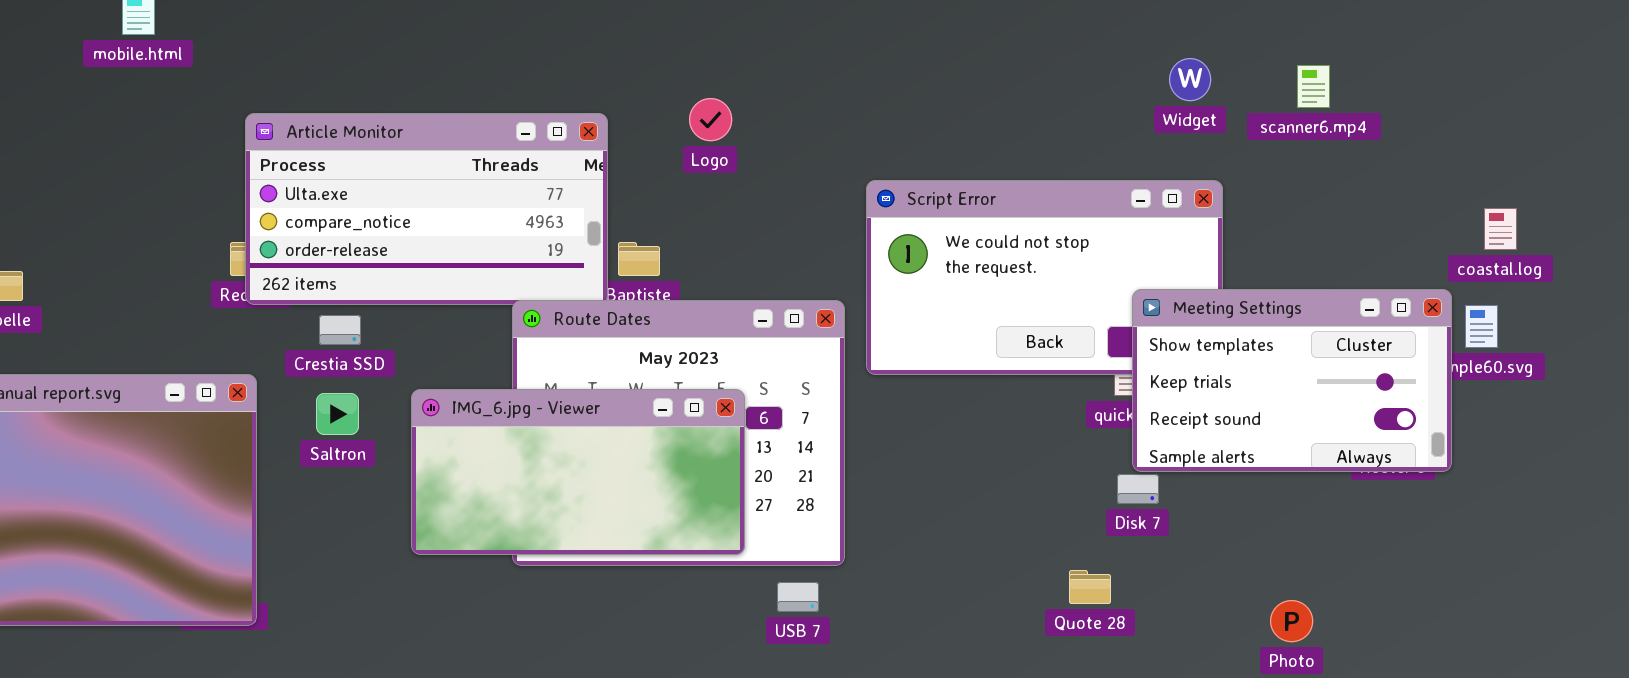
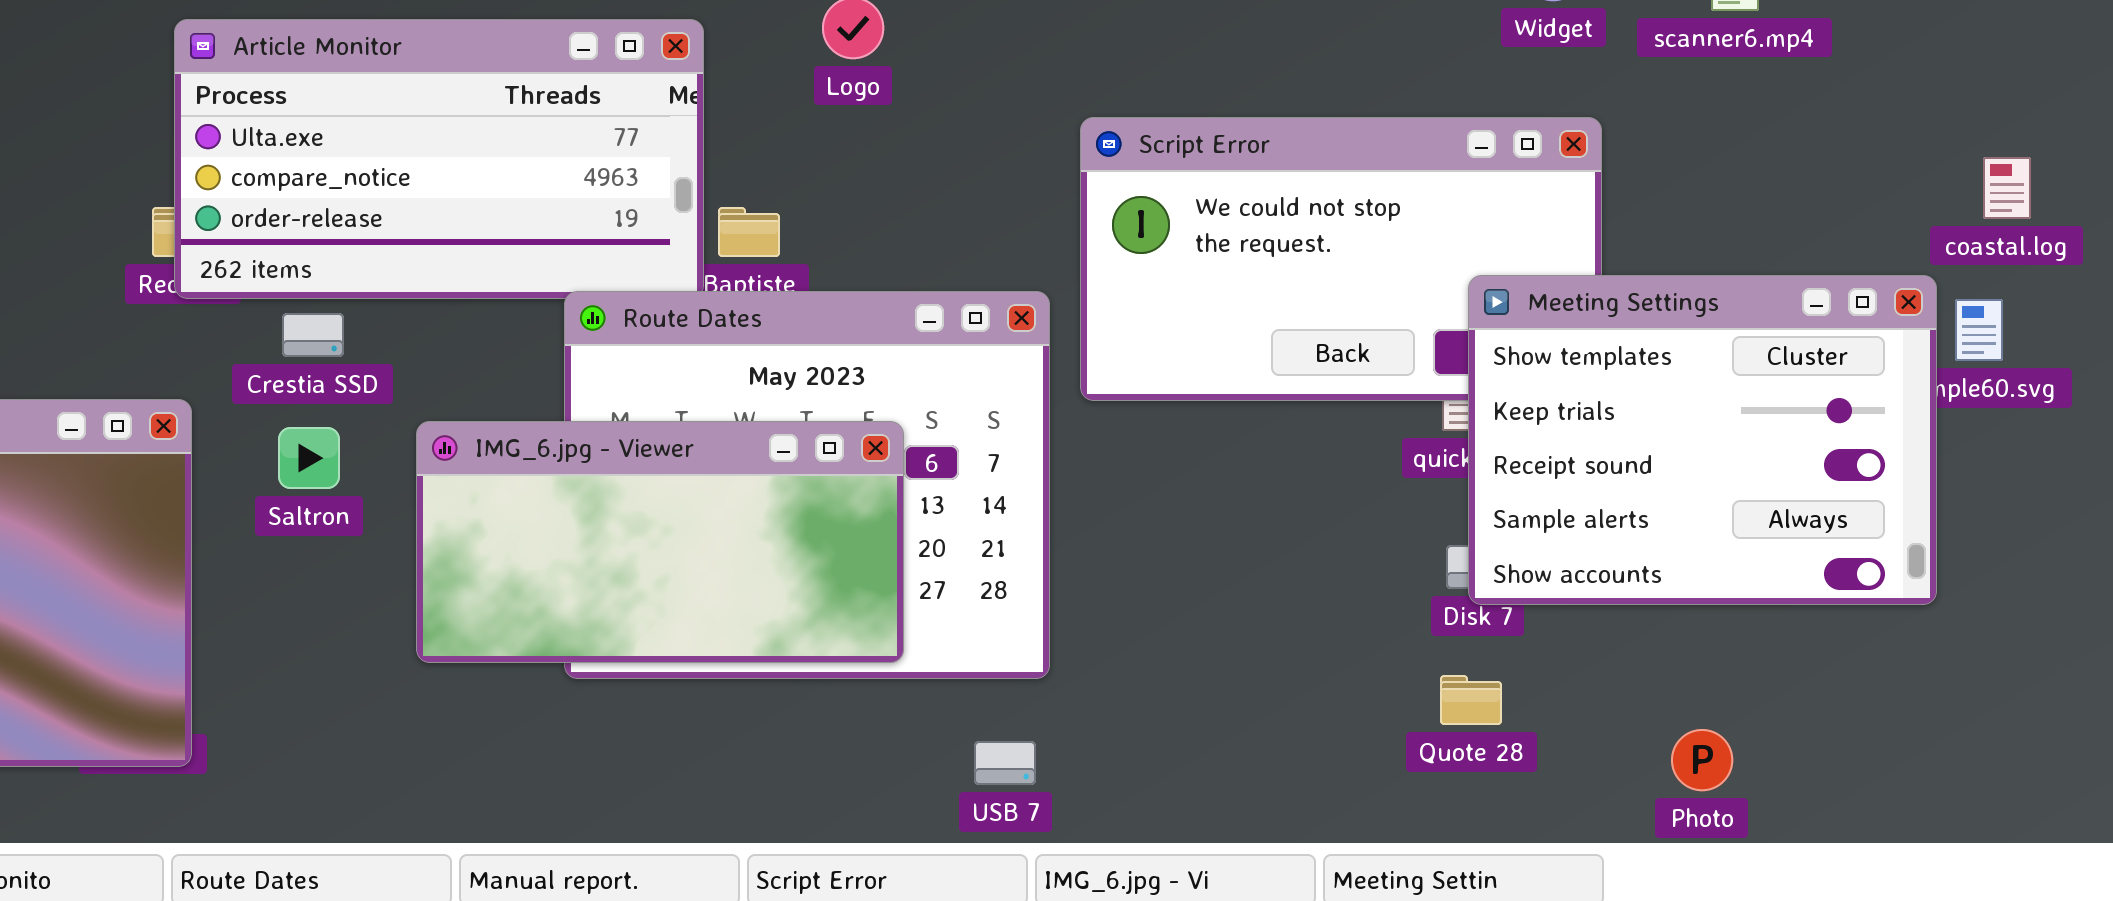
Meeting Settings: [1132,289,1452,472] -> [1468,275,1937,605], resized
Quote 28: [1069,570,1111,604] -> [1440,675,1502,725], moved
USB 7: [777,582,819,612] -> [974,741,1036,785], moved

